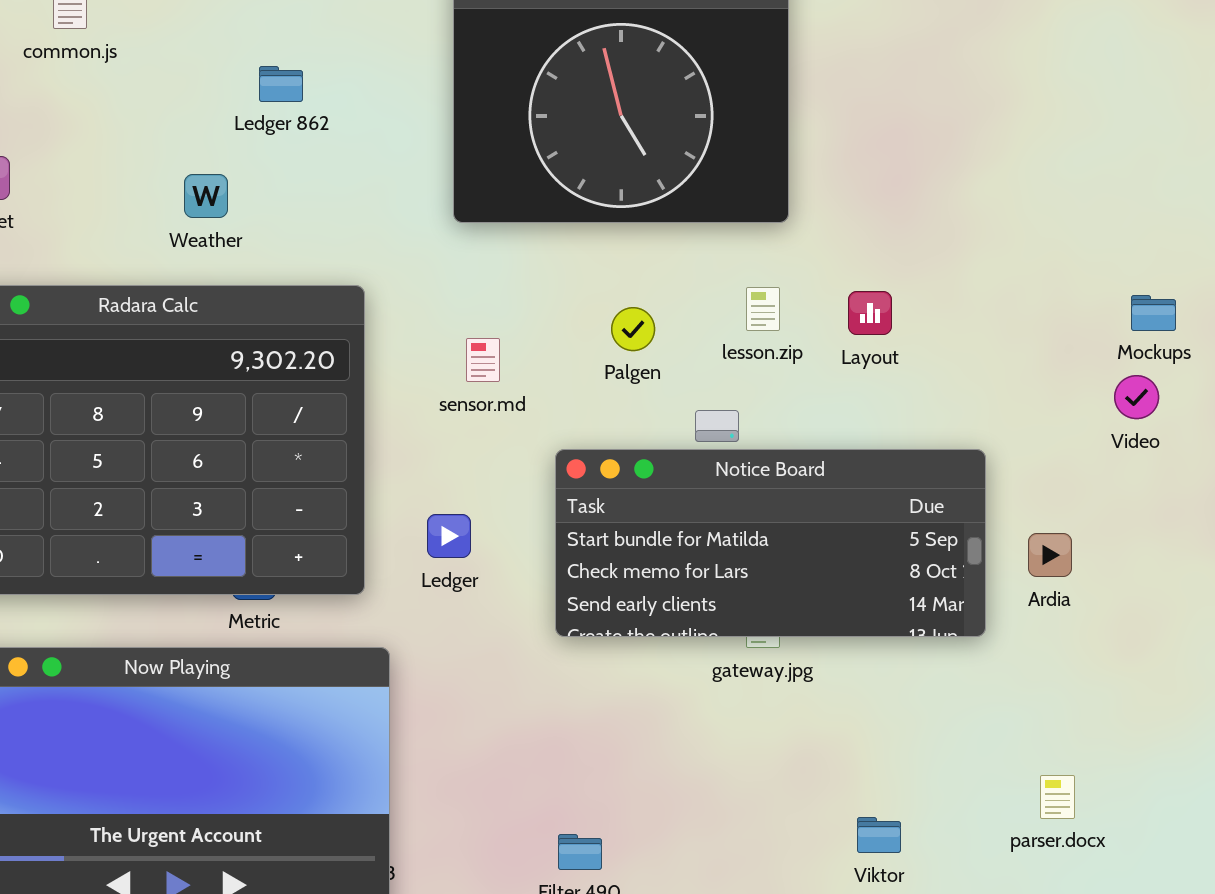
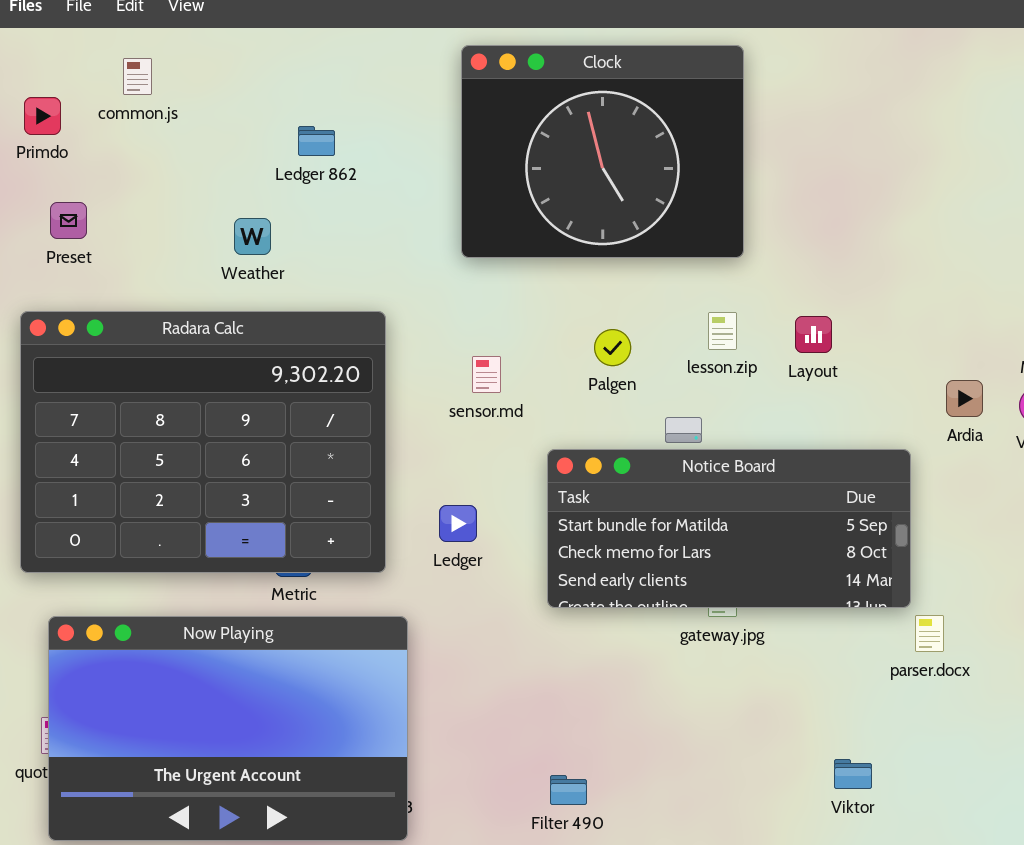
Ardia: [1028,533,1072,577] -> [946,380,983,417], moved
parser.docx: [1040,775,1075,819] -> [915,615,944,652], moved
Viktor: [857,817,901,853] -> [834,759,872,789], moved

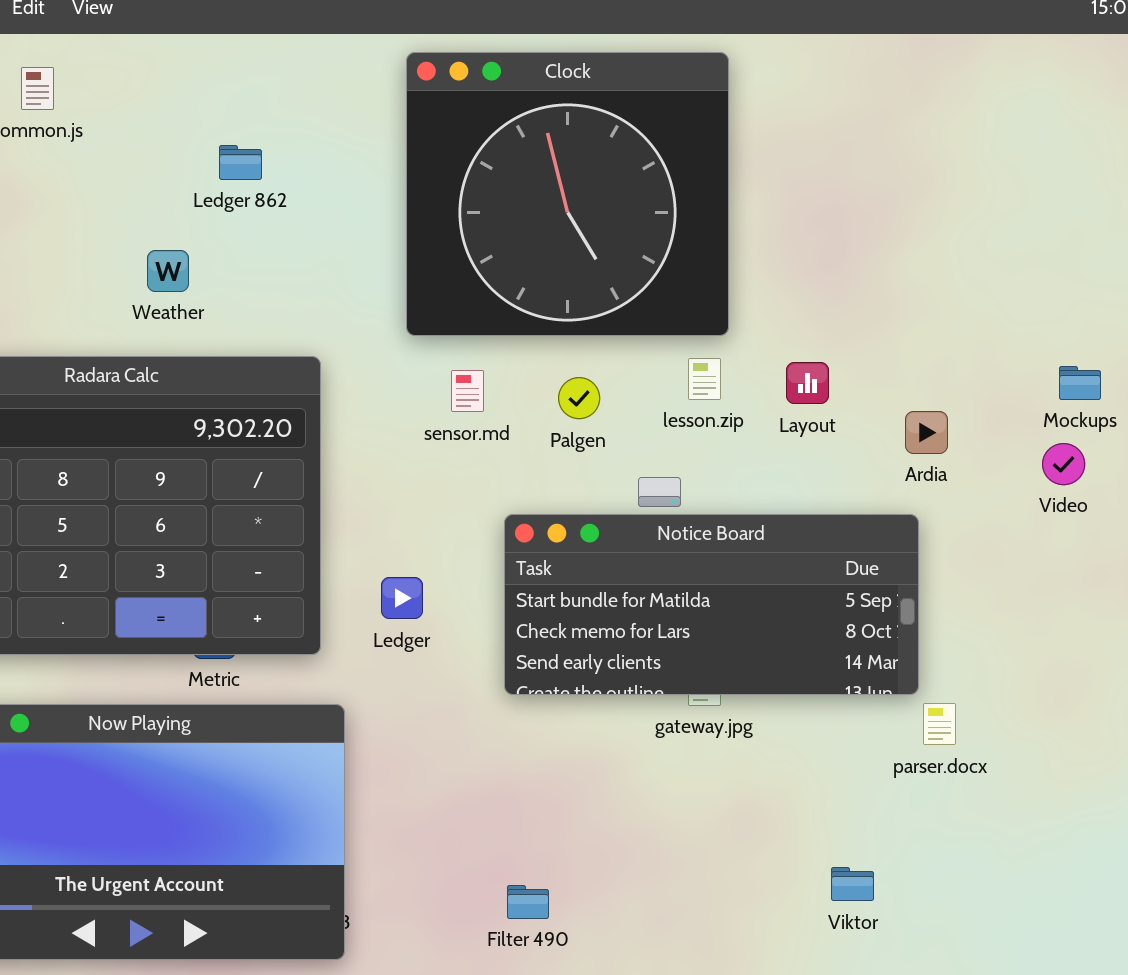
Clock: [461,45,744,258] -> [406,52,729,336], resized
sensor.md: [472,356,501,393] -> [451,370,484,412], moved
Ardia: [946,380,983,417] -> [905,411,948,454], moved

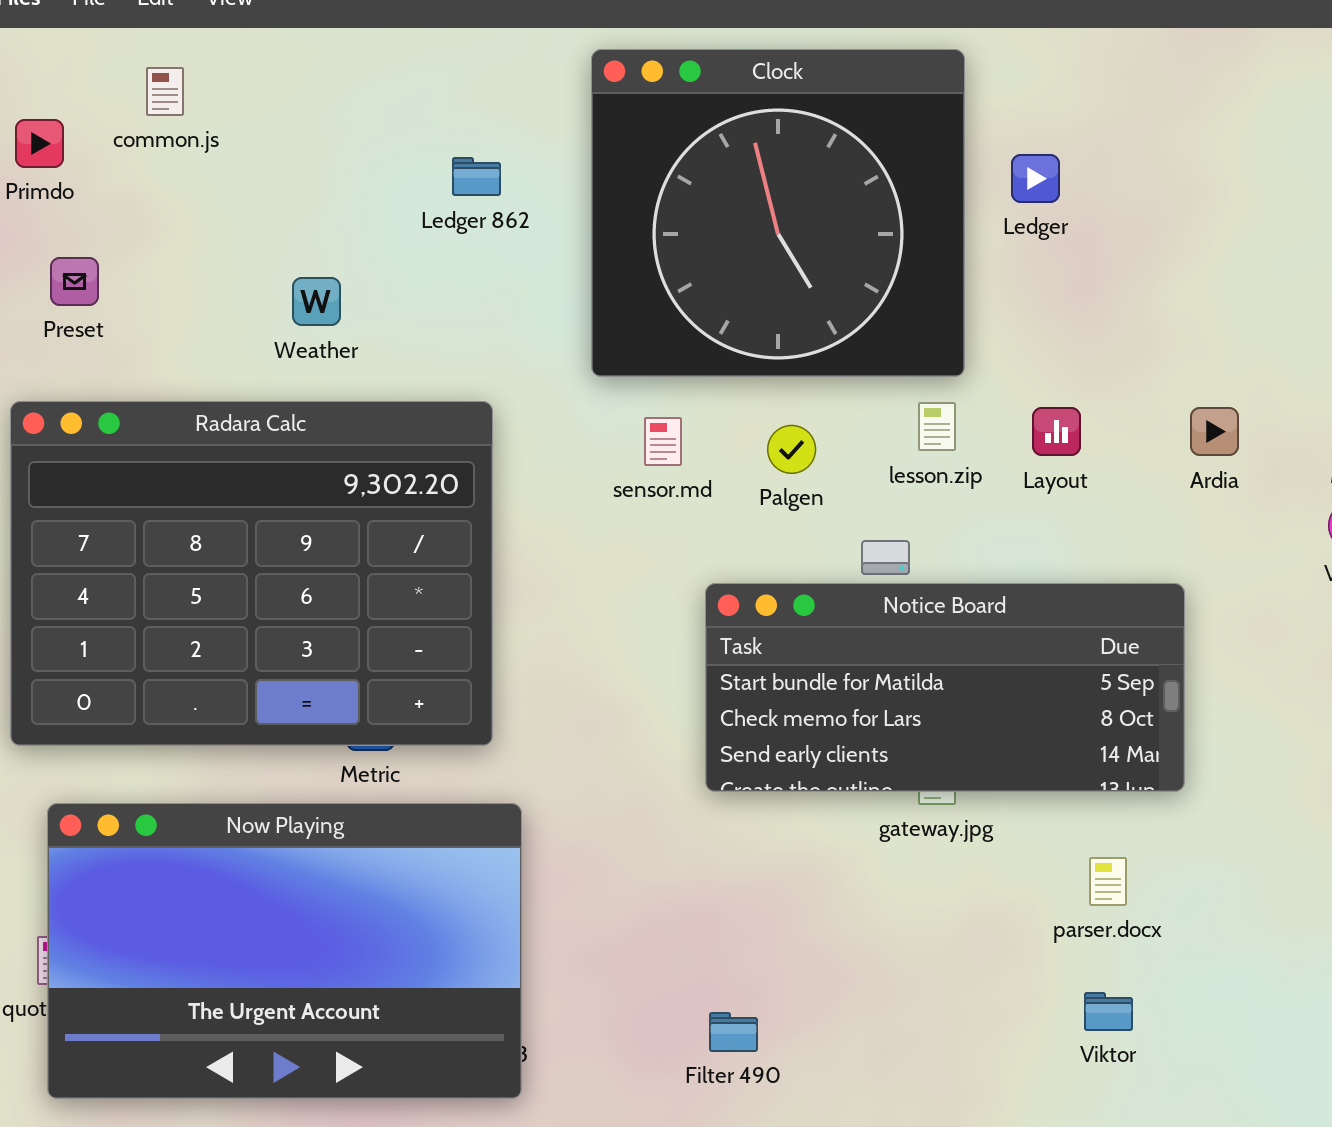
Ledger 862: [219,145,262,180] -> [452,157,501,196], moved
Ardia: [905,411,948,454] -> [1190,407,1239,456], moved
Ledger: [381,577,423,619] -> [1011,154,1060,203], moved
parser.docx: [923,703,956,745] -> [1089,857,1127,906], moved

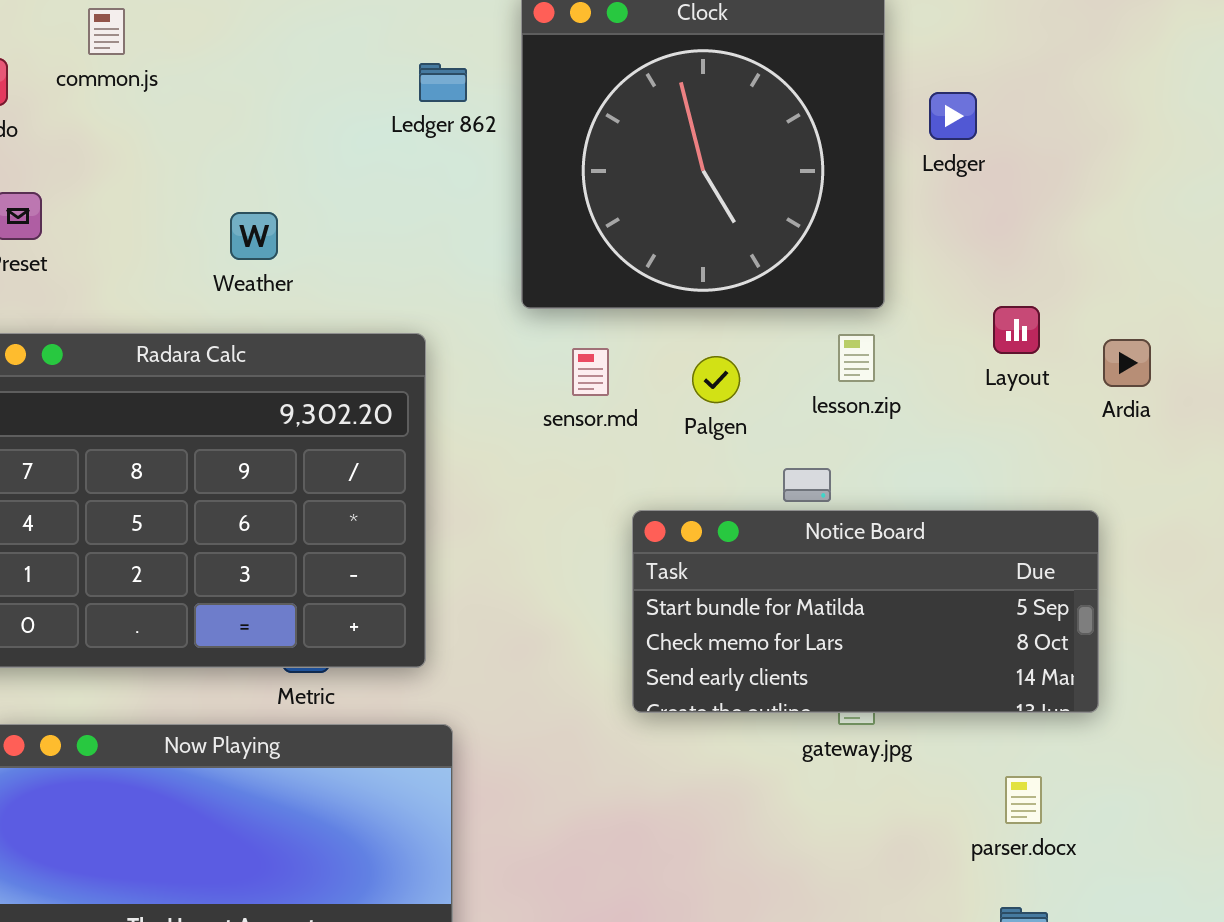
Ledger 862: [452,157,501,196] -> [419,63,467,102], moved
Layout: [1032,407,1081,456] -> [993,306,1040,354], moved

